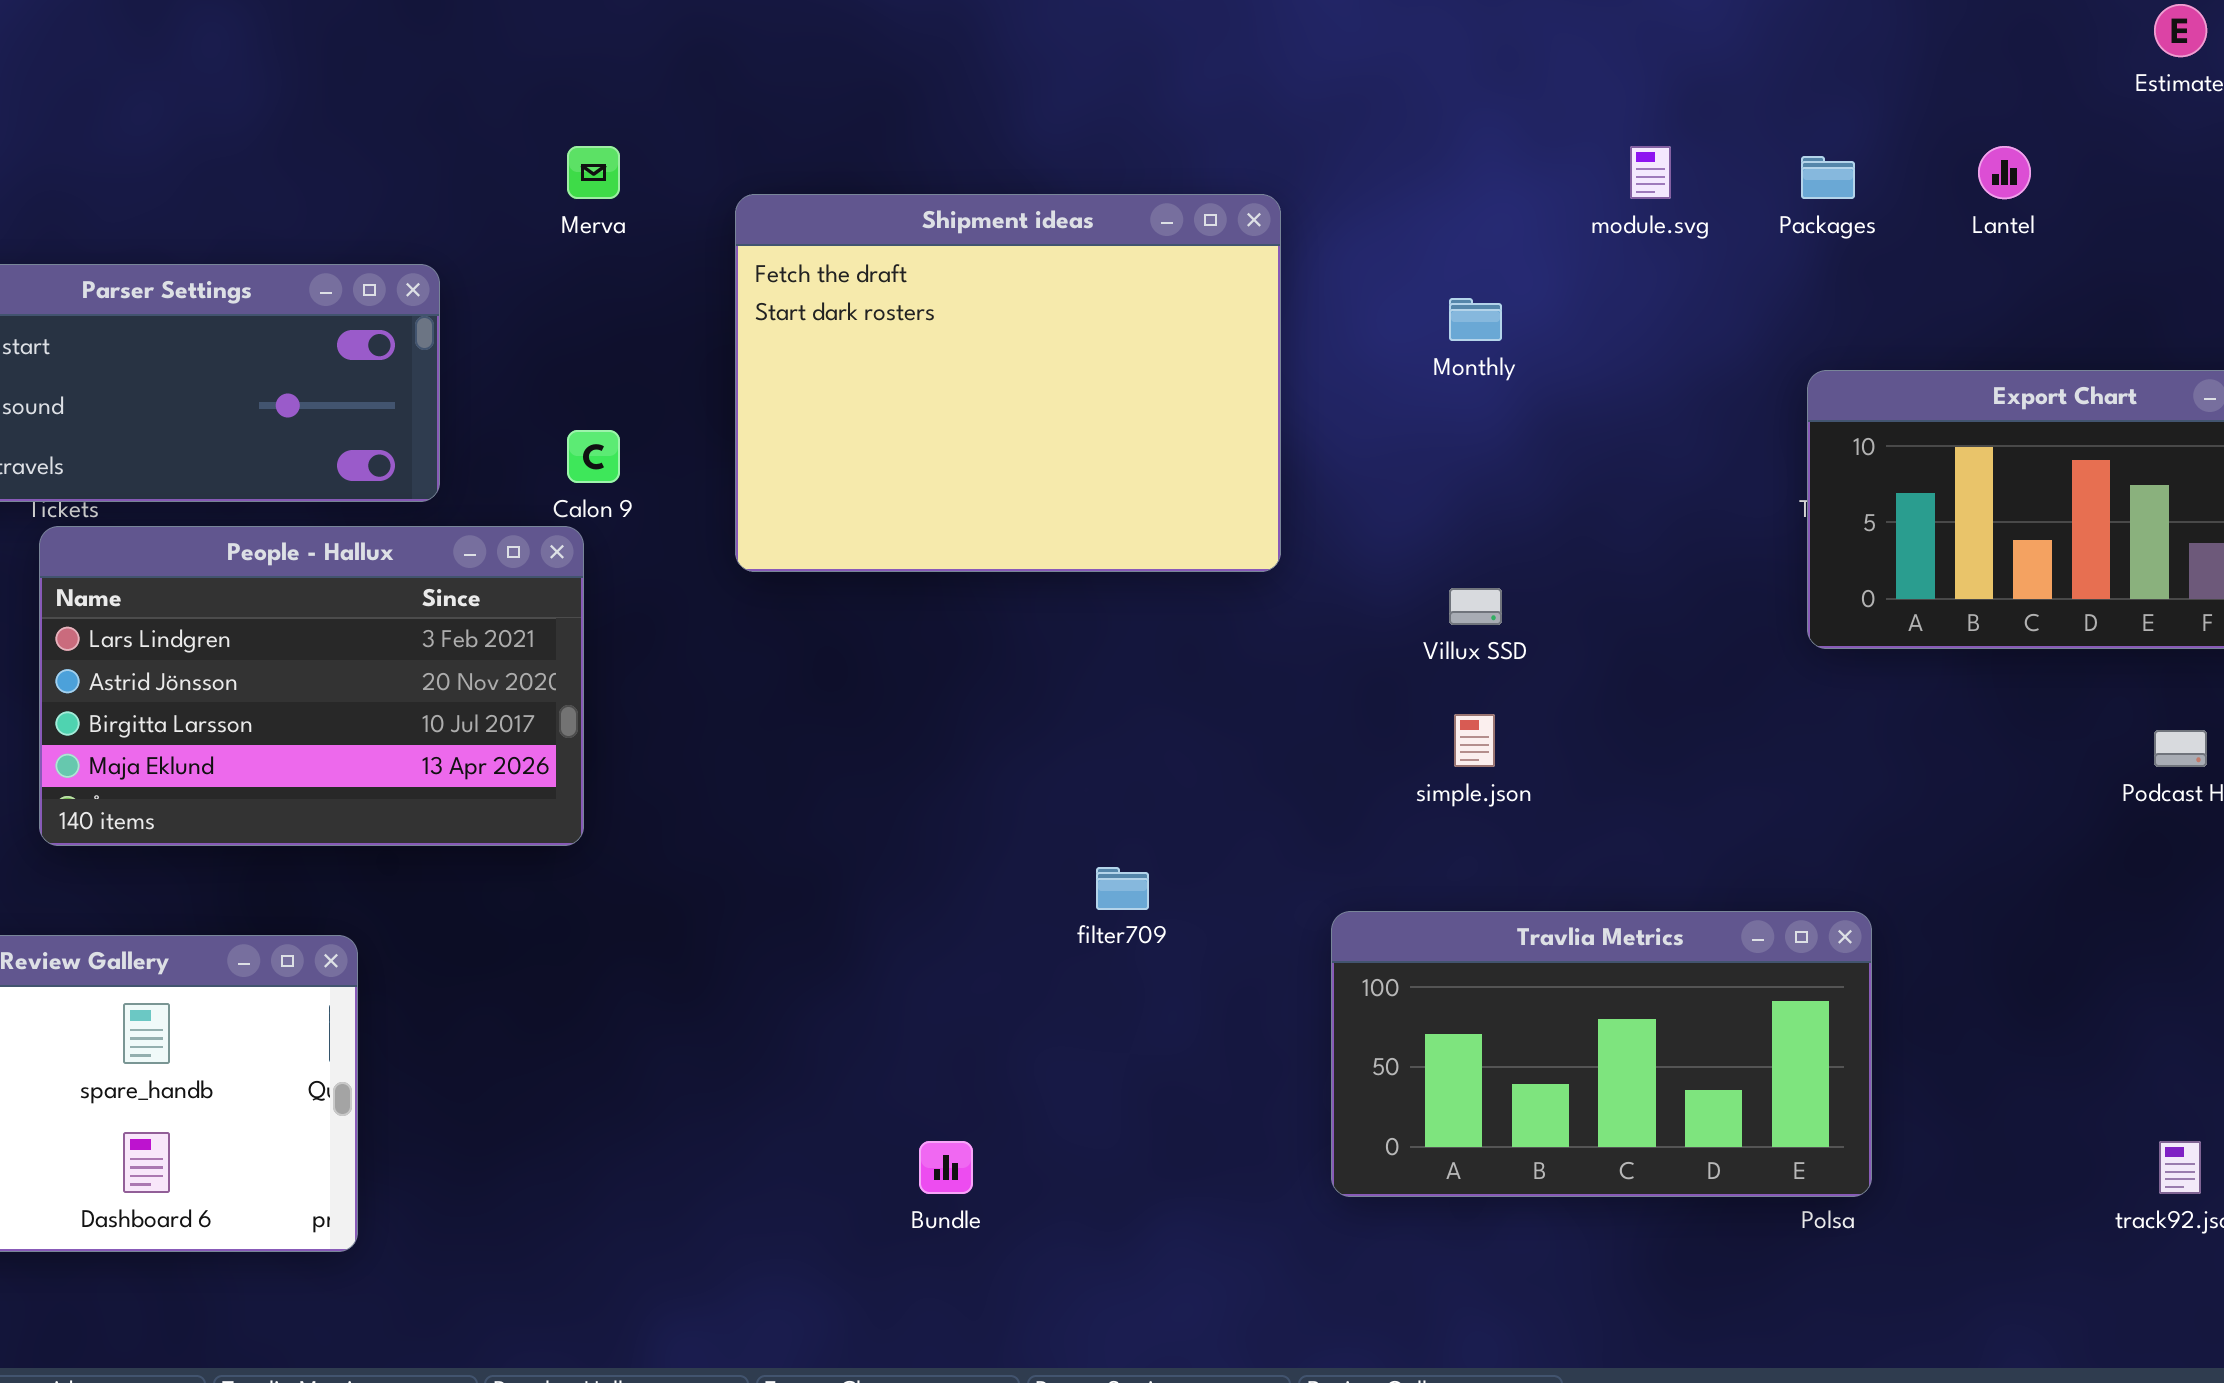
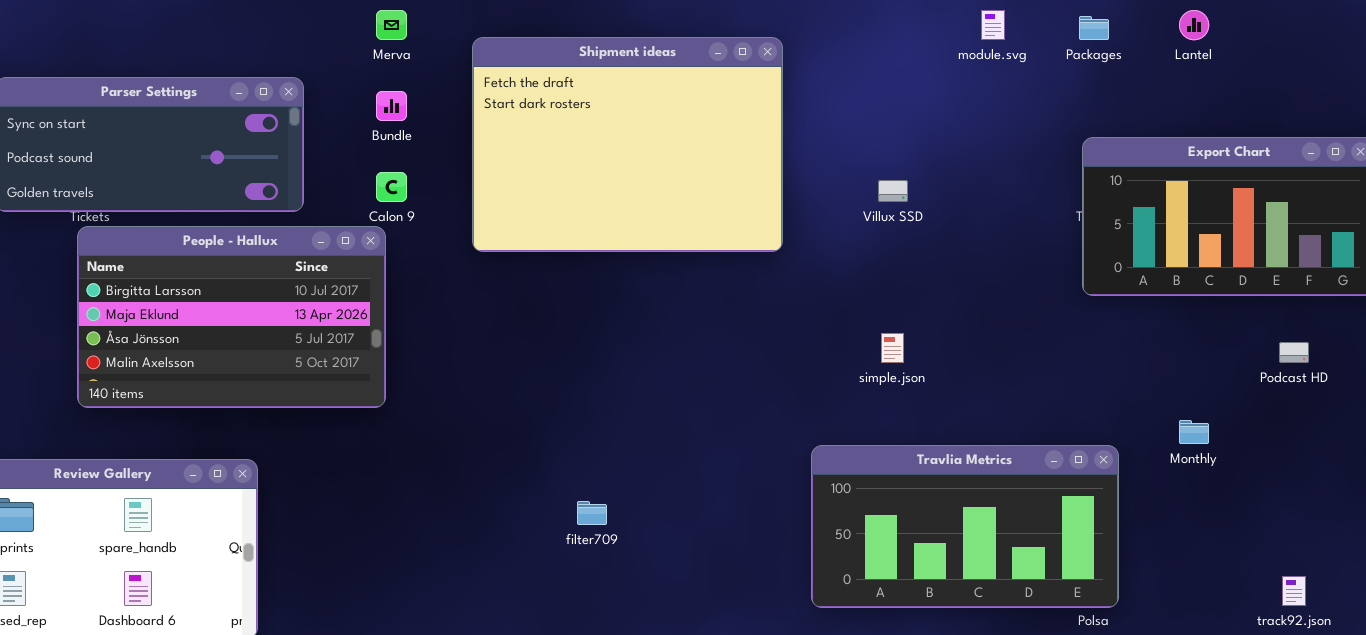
Monthly: [1449,298,1502,341] -> [1179,420,1209,444], moved
People - Hallux: [39,526,584,846] -> [77,226,386,408], scrolled down 2 rows
Villux SSD: [1449,588,1502,625] -> [878,180,908,202], moved
filter709: [1096,867,1149,910] -> [577,501,607,525], moved
Bundle: [919,1141,973,1194] -> [376,91,407,121], moved

